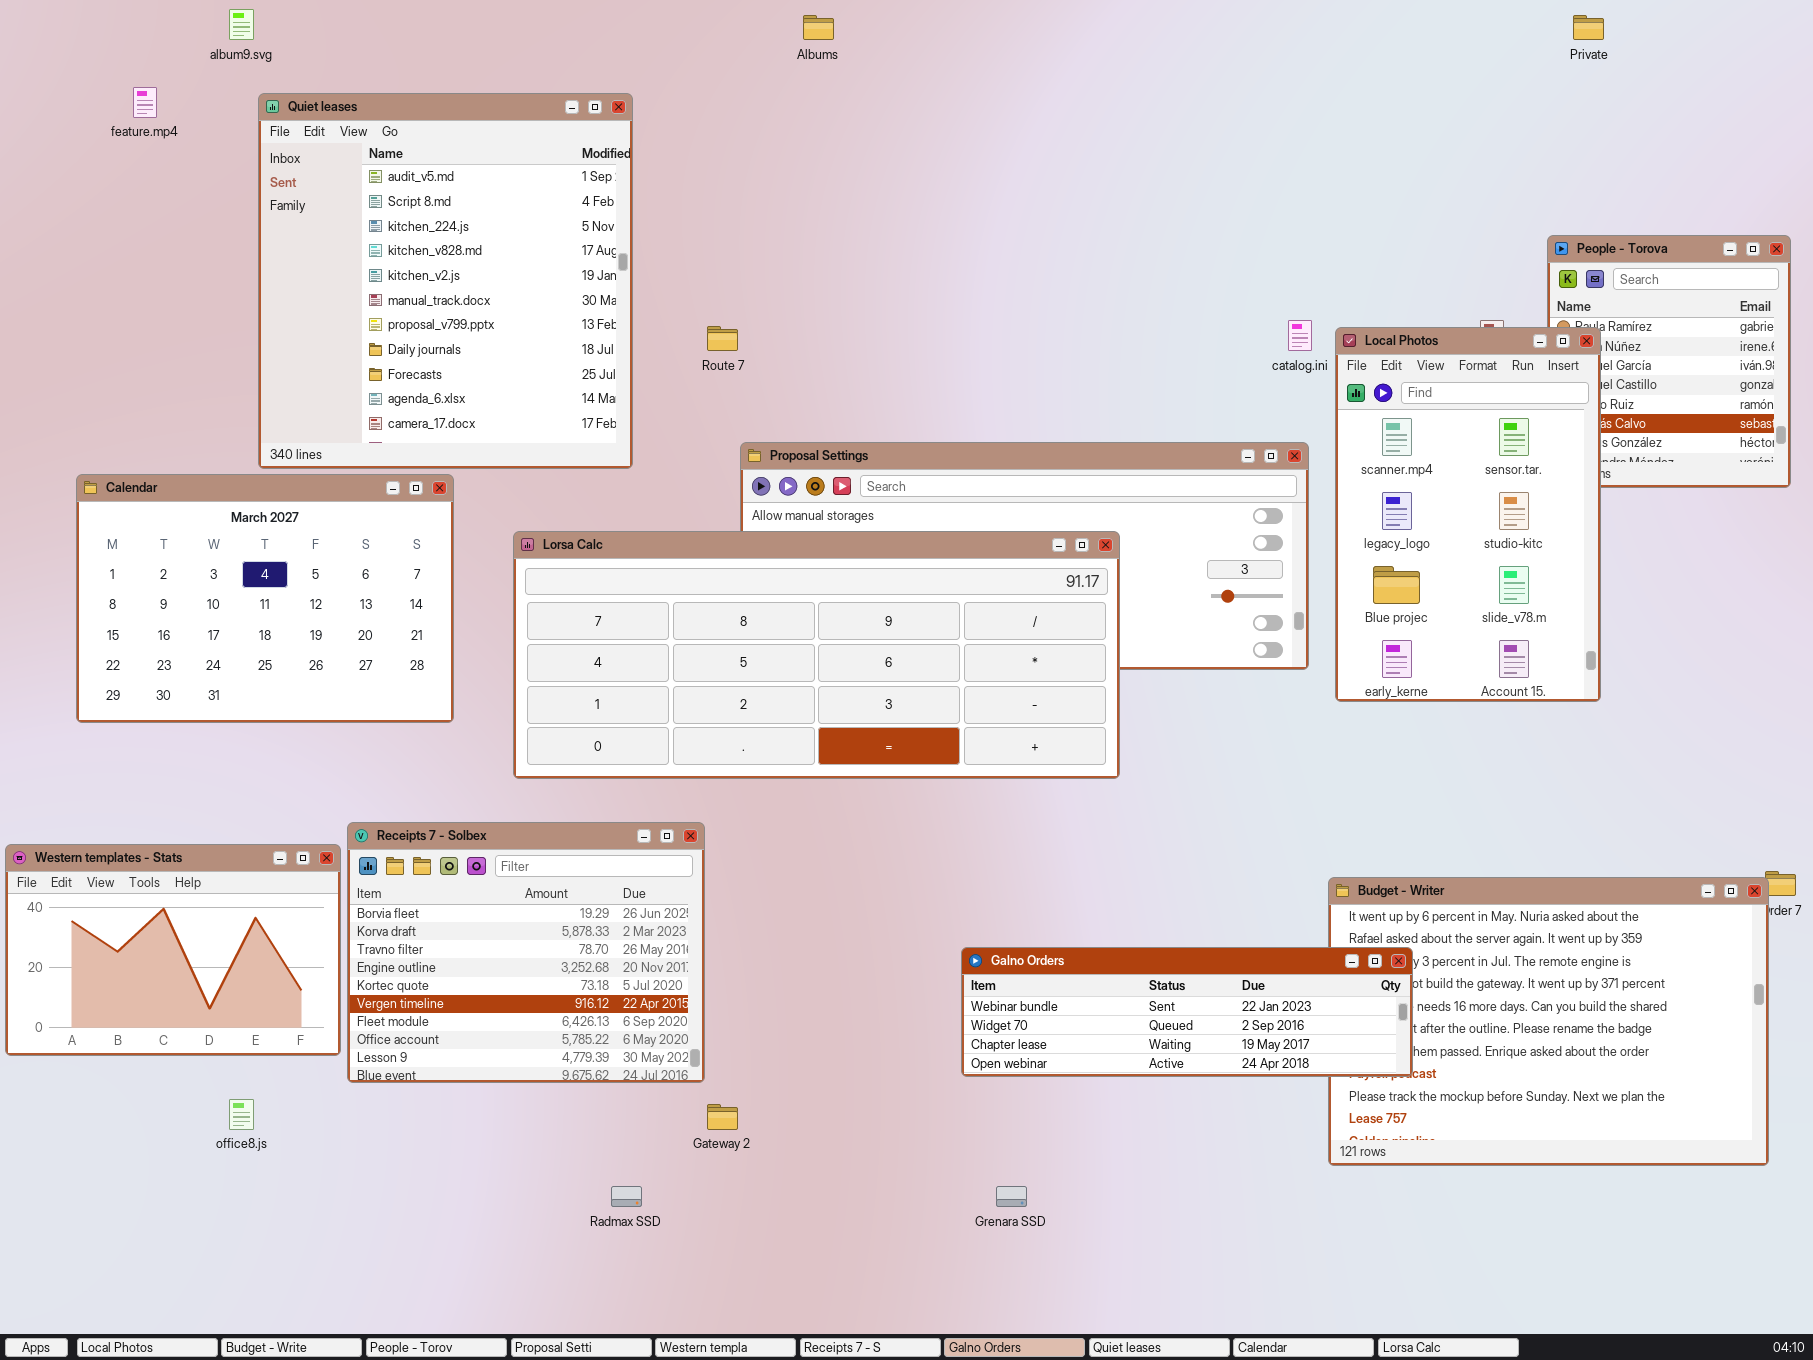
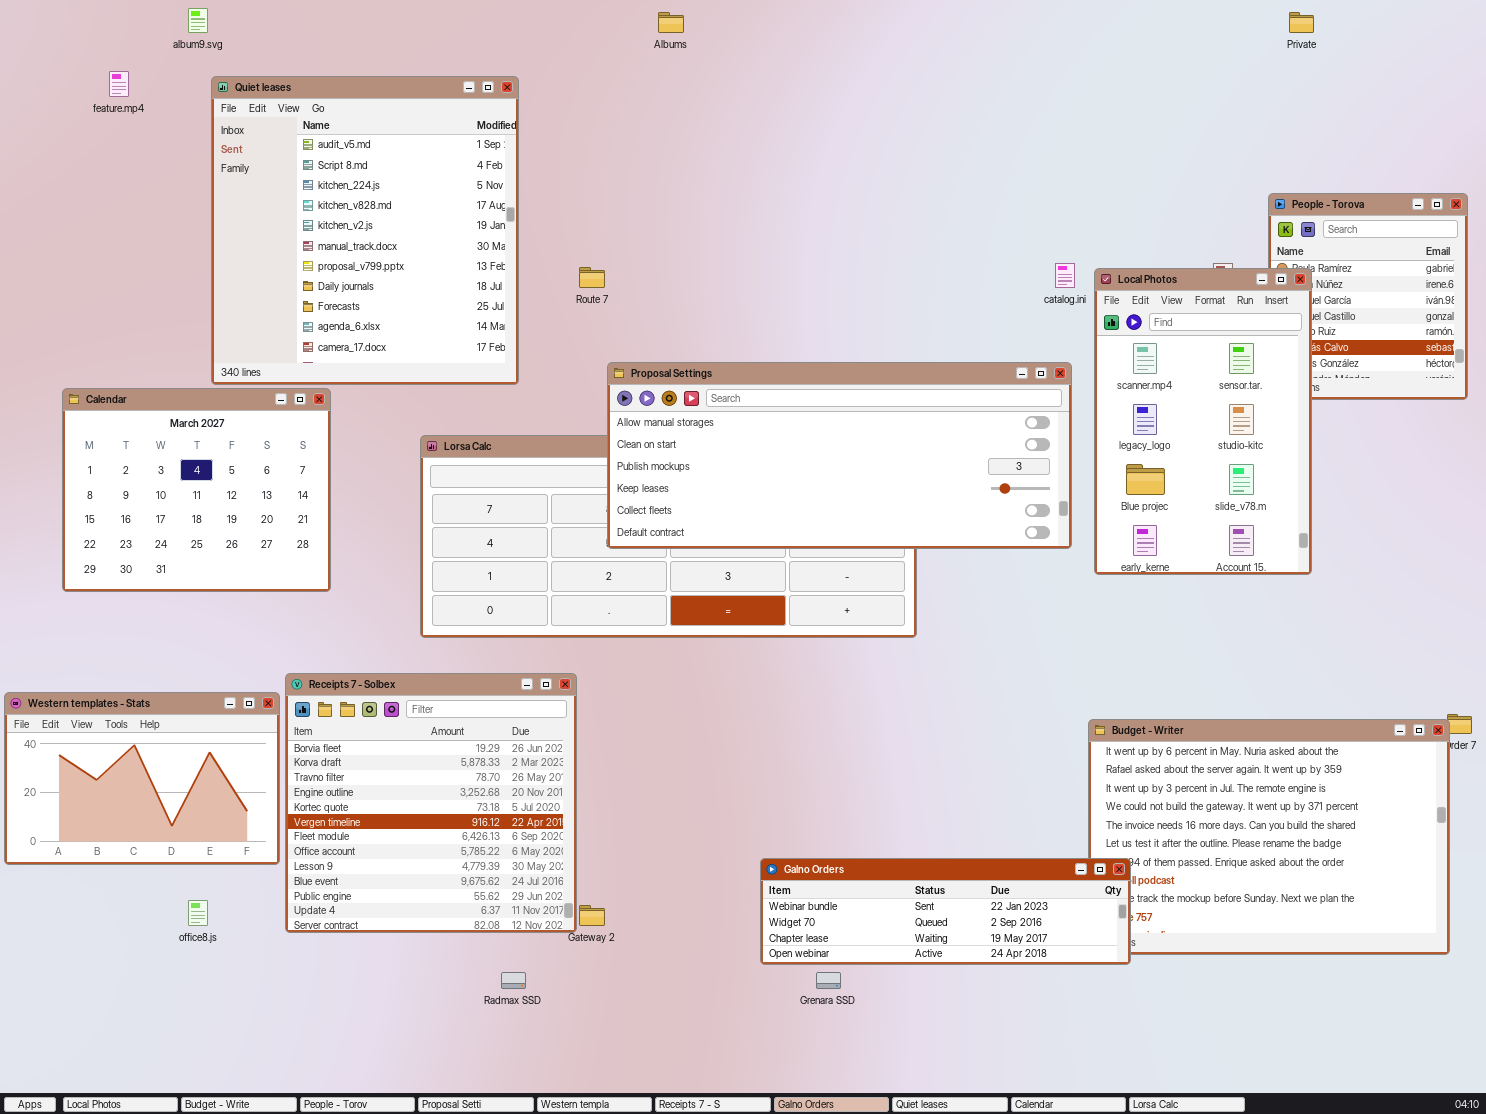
Proposal Settings: [740,442,1309,670] -> [607,362,1072,549], raised
Calendar: [76,474,454,723] -> [62,388,331,592], resized
Receipts 7 - Solbex: [347,822,705,1083] -> [285,673,577,933], resized
Galno Orders: [961,947,1413,1077] -> [760,858,1131,965], moved

